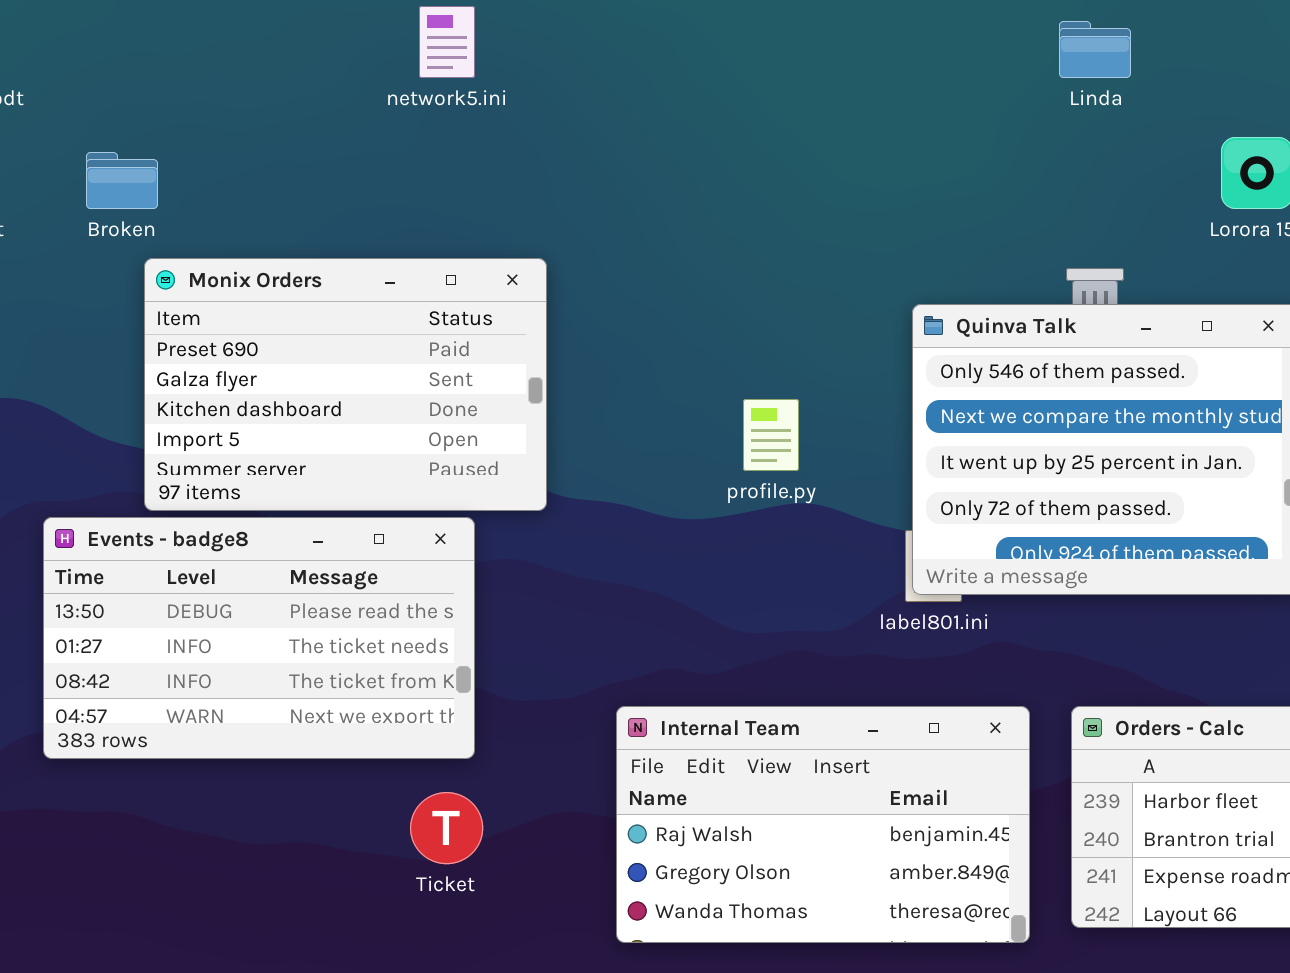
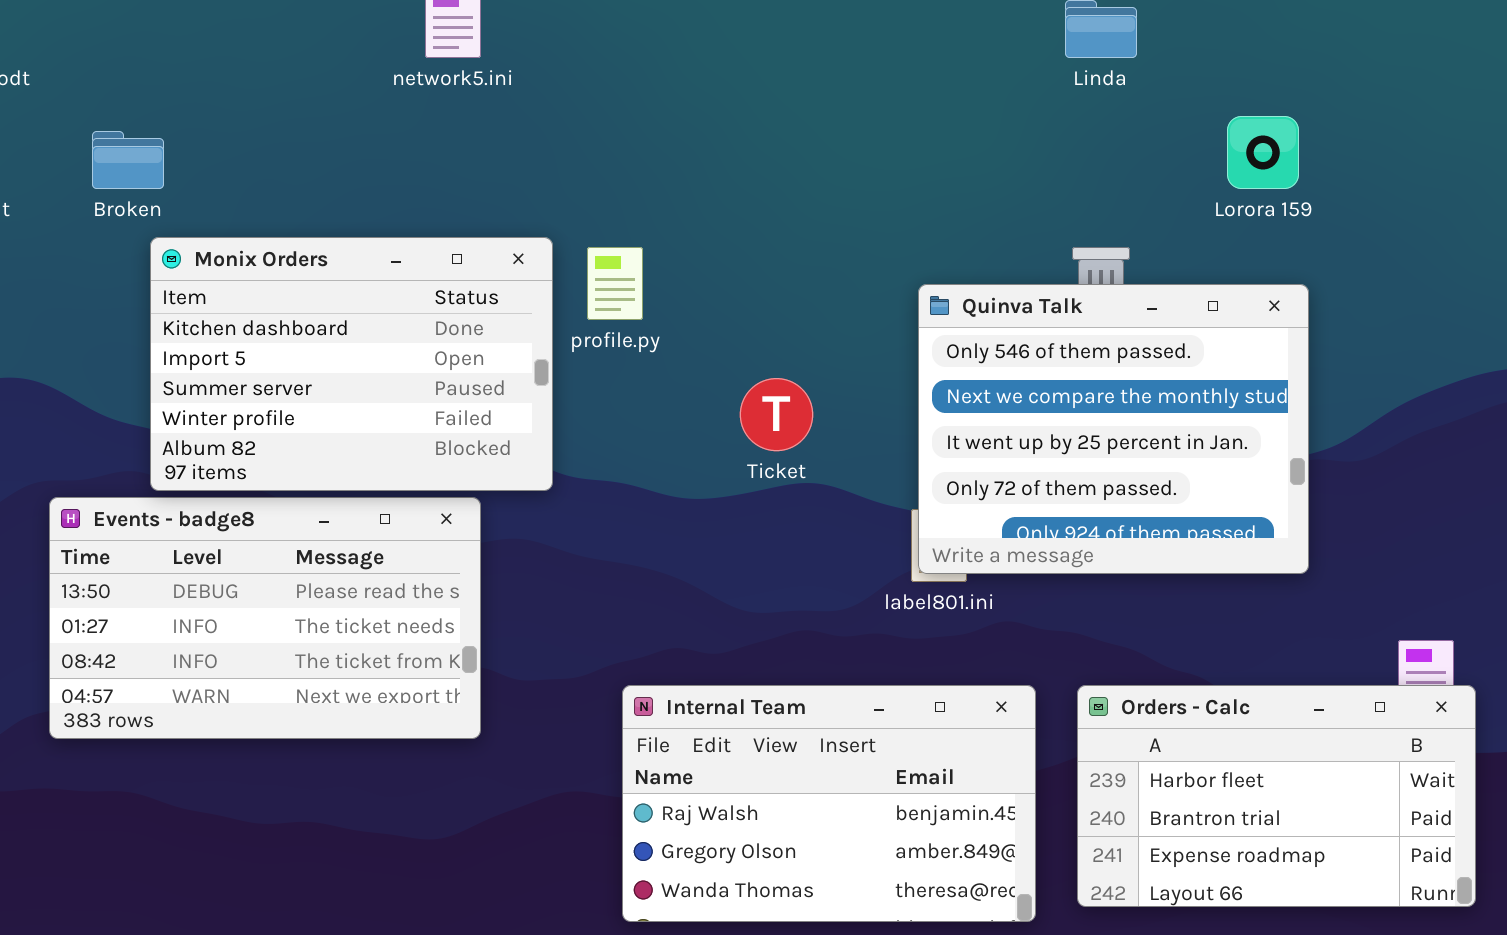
Monix Orders: [144,258,547,511] -> [150,237,553,491], scrolled down 2 rows
profile.py: [743,399,799,471] -> [587,247,643,320], moved
Ticket: [410,792,483,864] -> [740,378,813,451], moved

